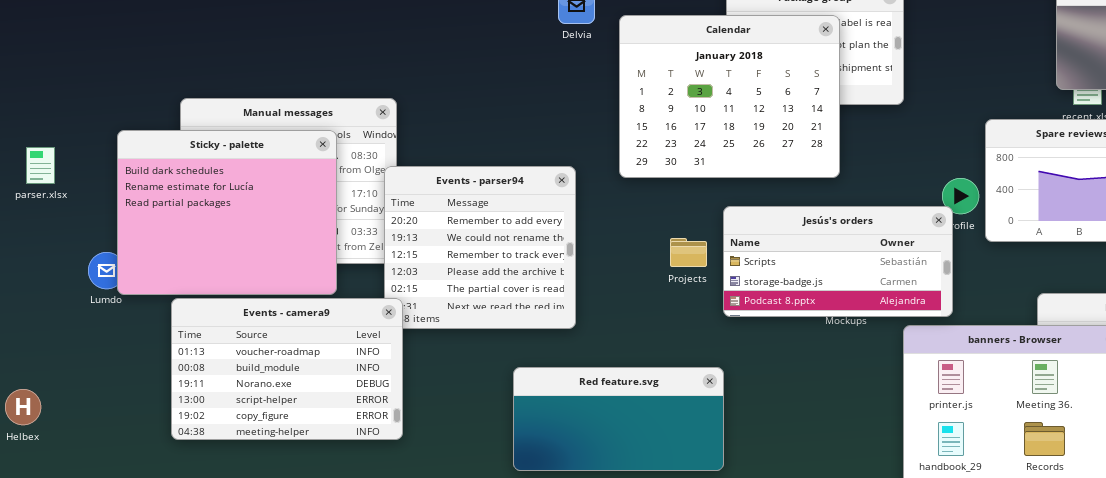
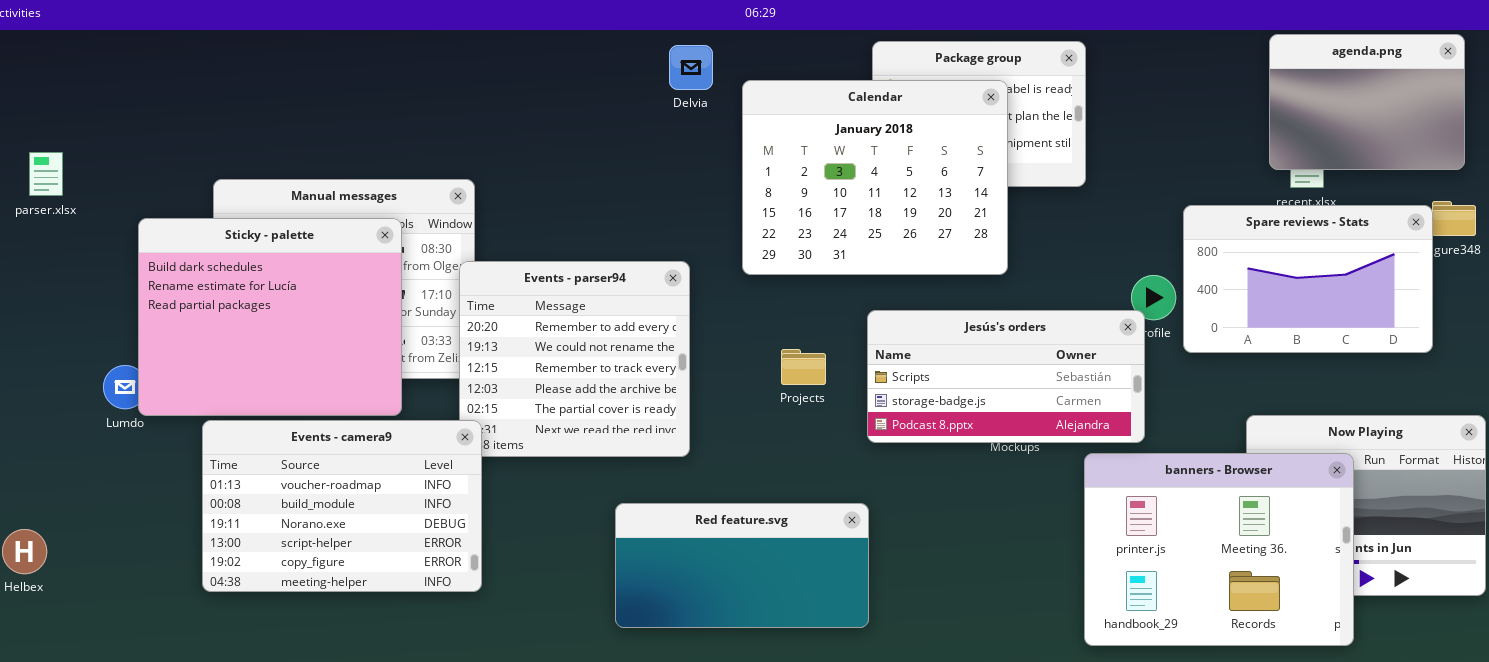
parser.xlsx: [26,147,55,184] -> [29,152,63,196], moved
Projects: [670,238,707,267] -> [781,349,826,385], moved

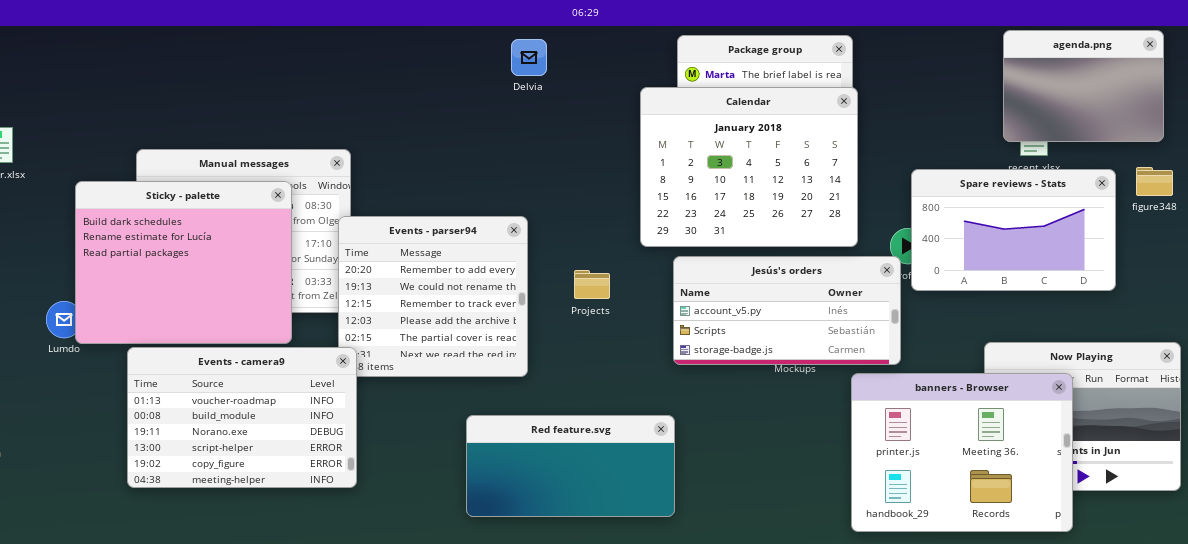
Calendar: [742,80,1008,275] -> [640,87,858,247], moved
Spare reviews - Stats: [1183,205,1433,353] -> [911,169,1116,291], moved
Jesús's orders: [867,310,1145,443] -> [673,256,901,365], scrolled up 1 row
Projects: [781,349,826,385] -> [574,270,610,299], moved

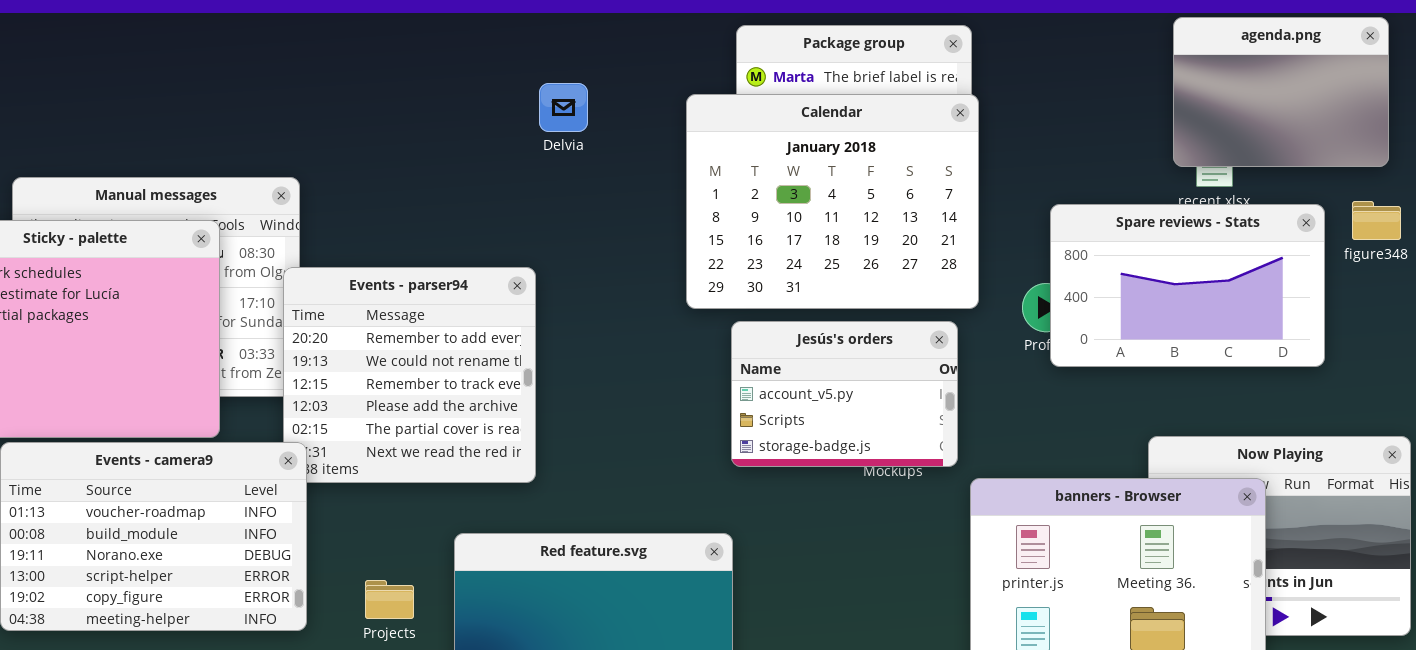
Delvia: [511,39,547,76] -> [539,83,588,132], moved
Jesús's orders: [673,256,901,365] -> [731,321,958,467], resized
Projects: [574,270,610,299] -> [365,580,414,619], moved

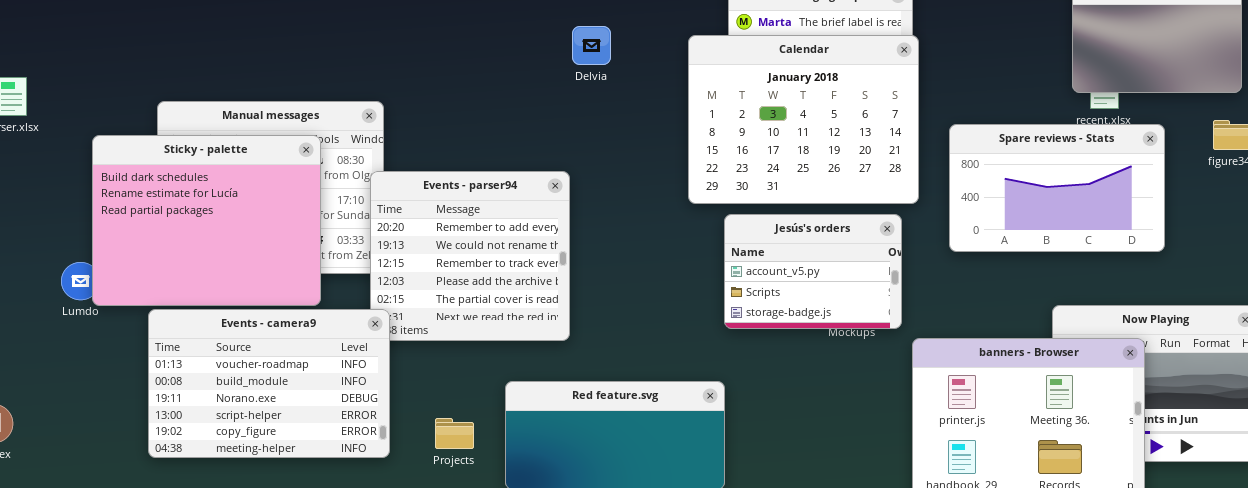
Spare reviews - Stats: [1050,204,1325,367] -> [949,124,1165,252], moved

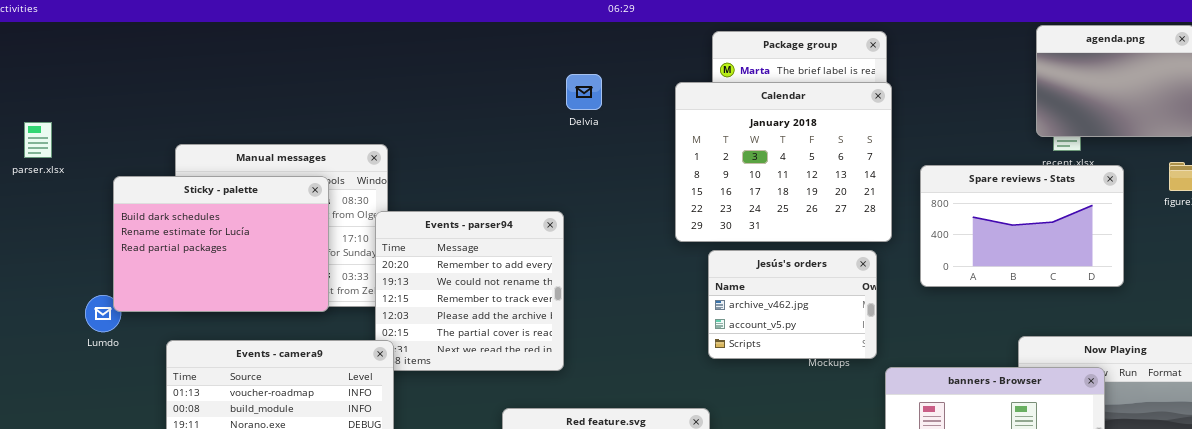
Sticky - palette: [92,135,321,306] -> [113,176,329,312], resized
Jesús's orders: [724,214,902,329] -> [708,250,877,359], scrolled up 1 row

